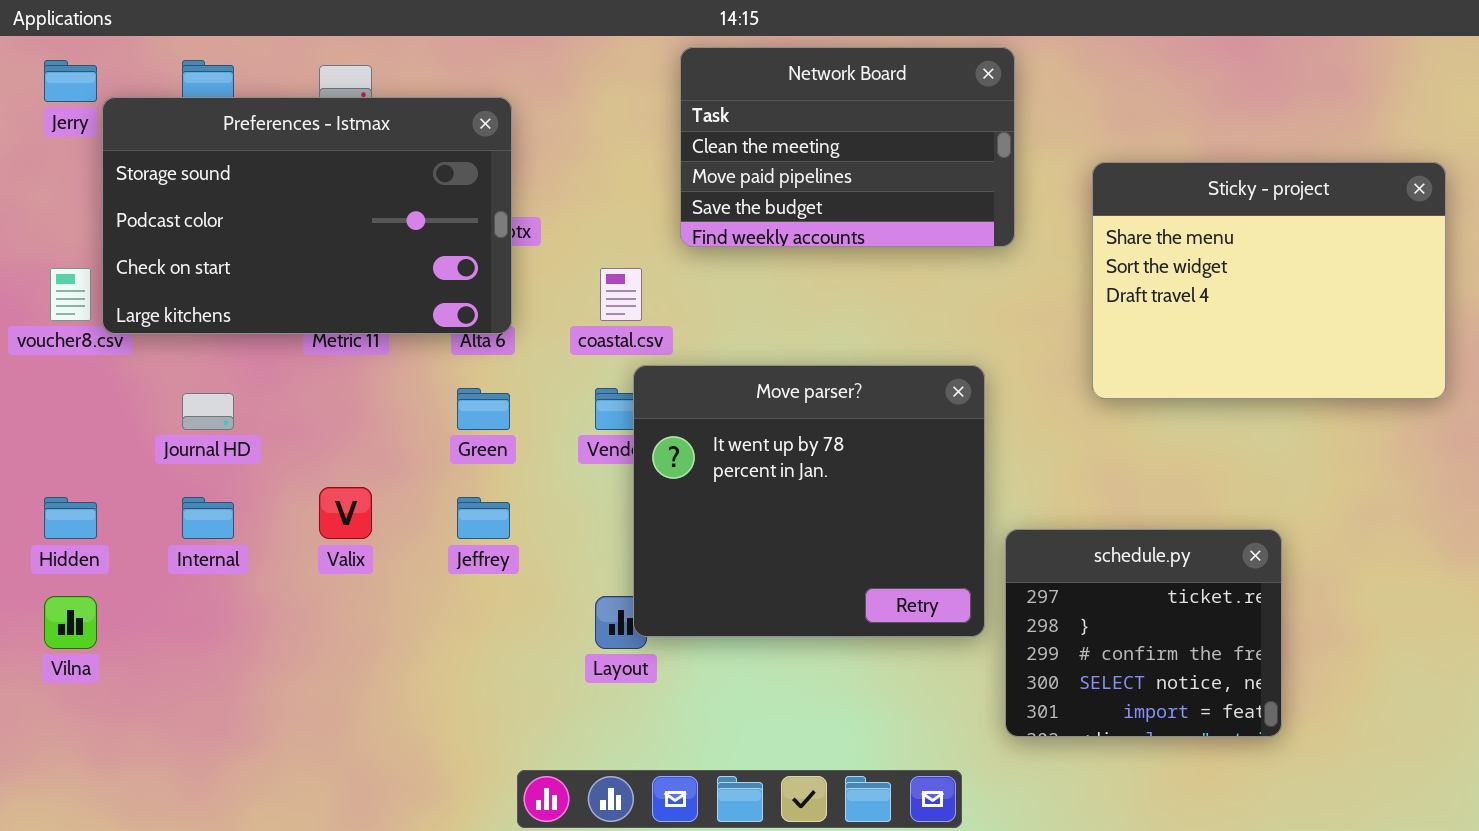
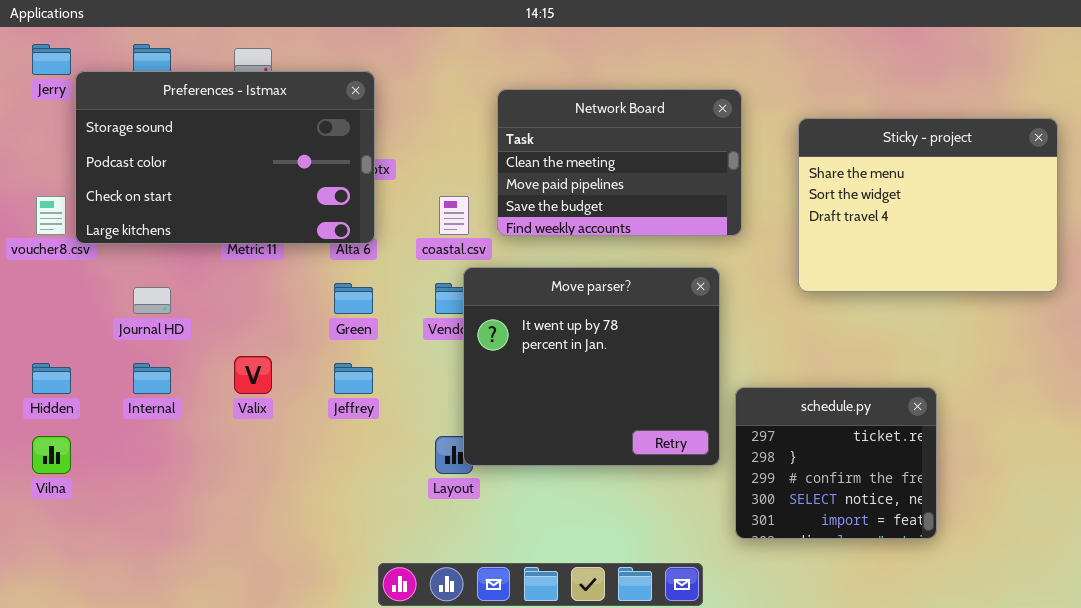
Network Board: [680,47,1015,247] -> [497,89,742,236], moved

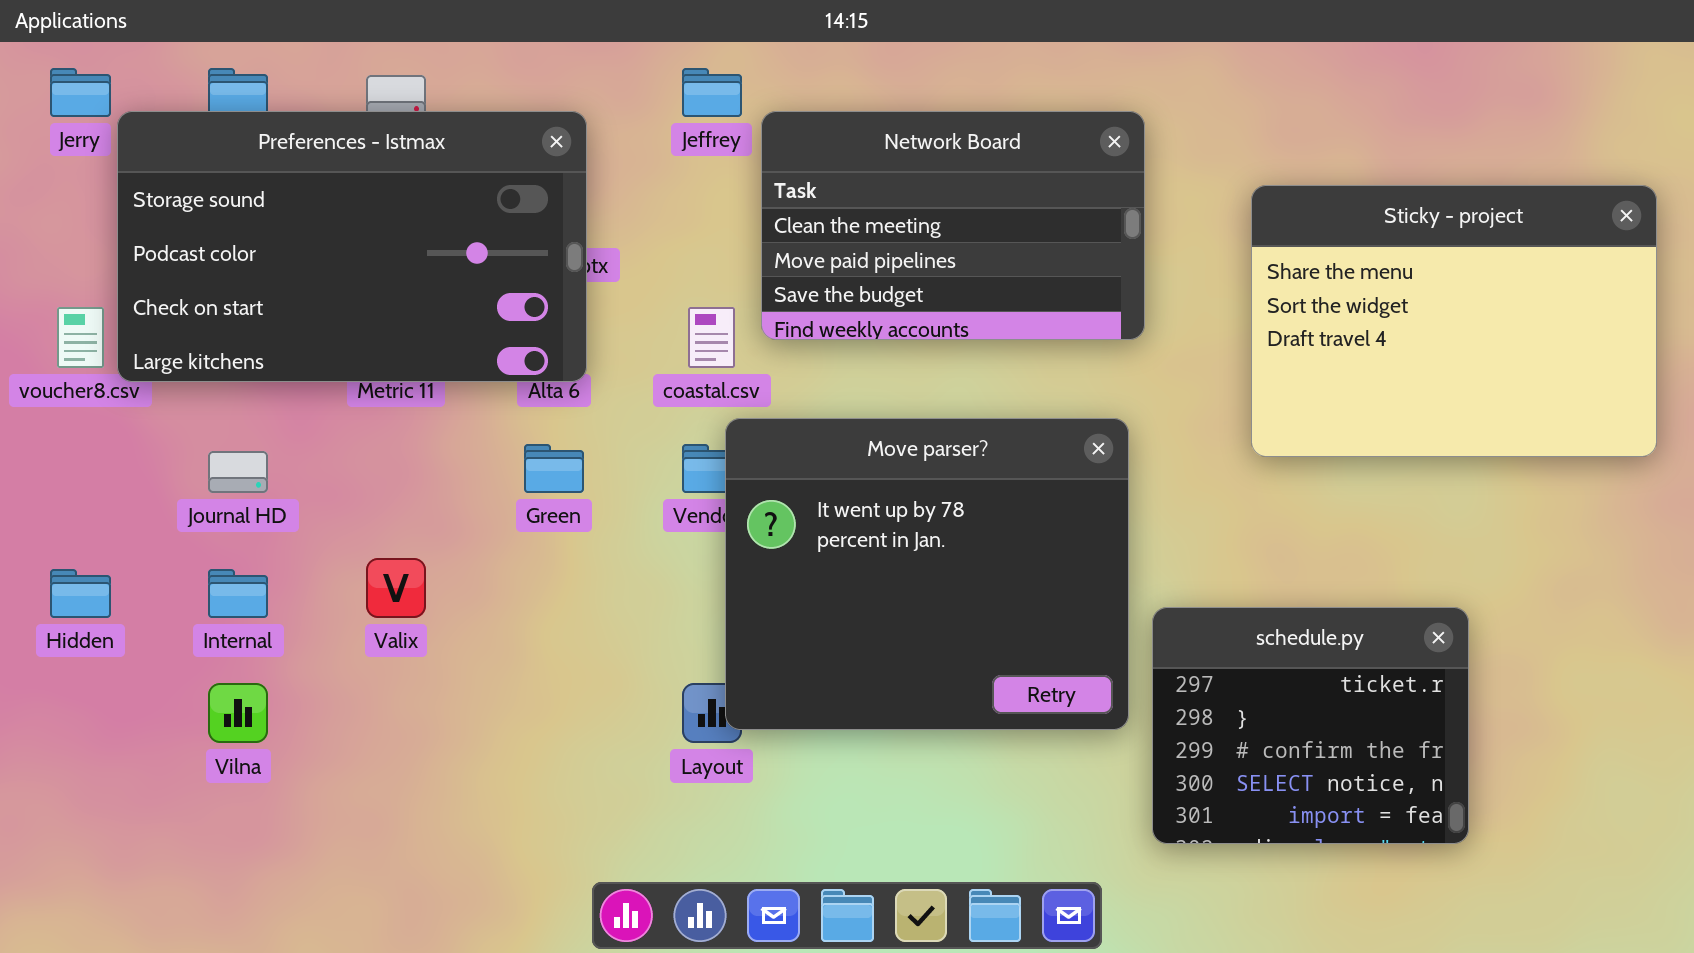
Network Board: [497,89,742,236] -> [761,111,1145,340], moved
Jeffrey: [334,363,373,394] -> [682,68,742,117], moved
Vilna: [32,436,71,474] -> [208,683,268,743], moved

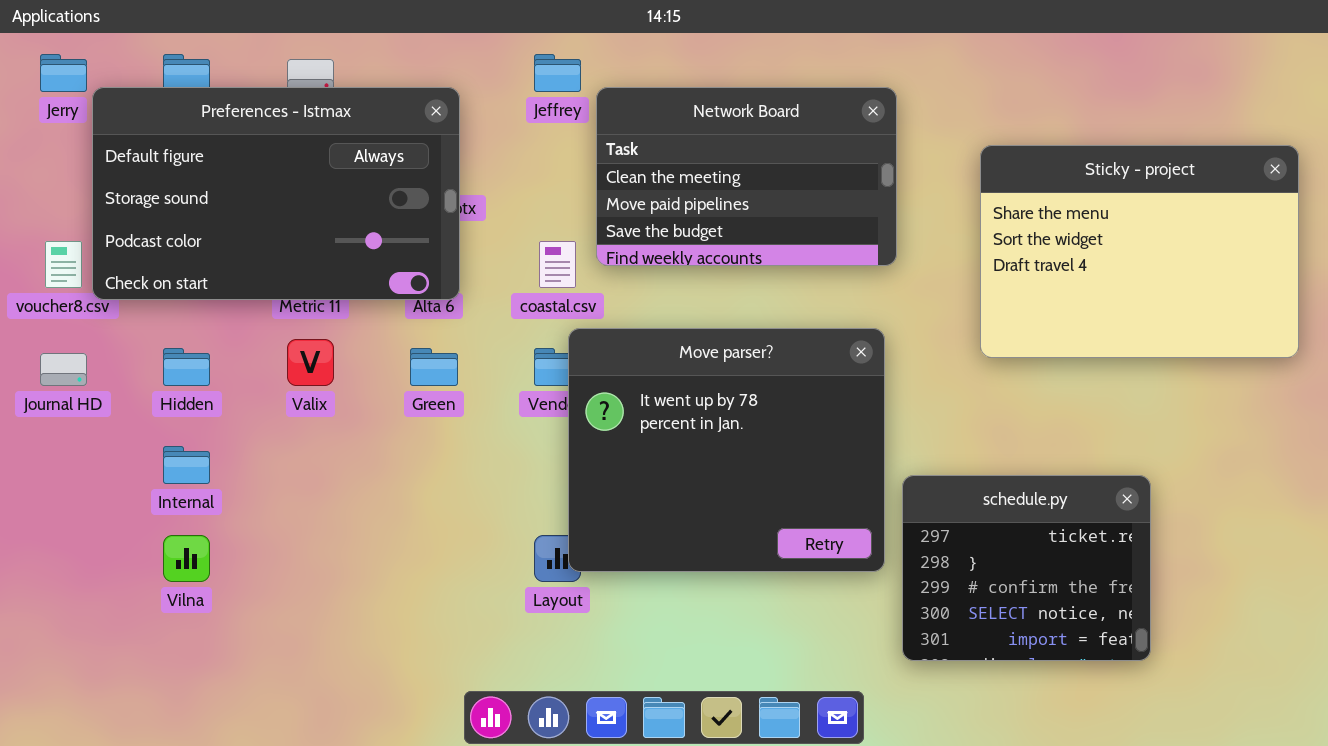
Preferences - Istmax: [117,111,587,382] -> [92,87,460,300], scrolled up 1 row
Journal HD: [208,451,268,493] -> [40,353,87,386], moved
Valix: [366,558,426,618] -> [287,339,334,386], moved
Hidden: [50,569,111,618] -> [163,348,210,386], moved

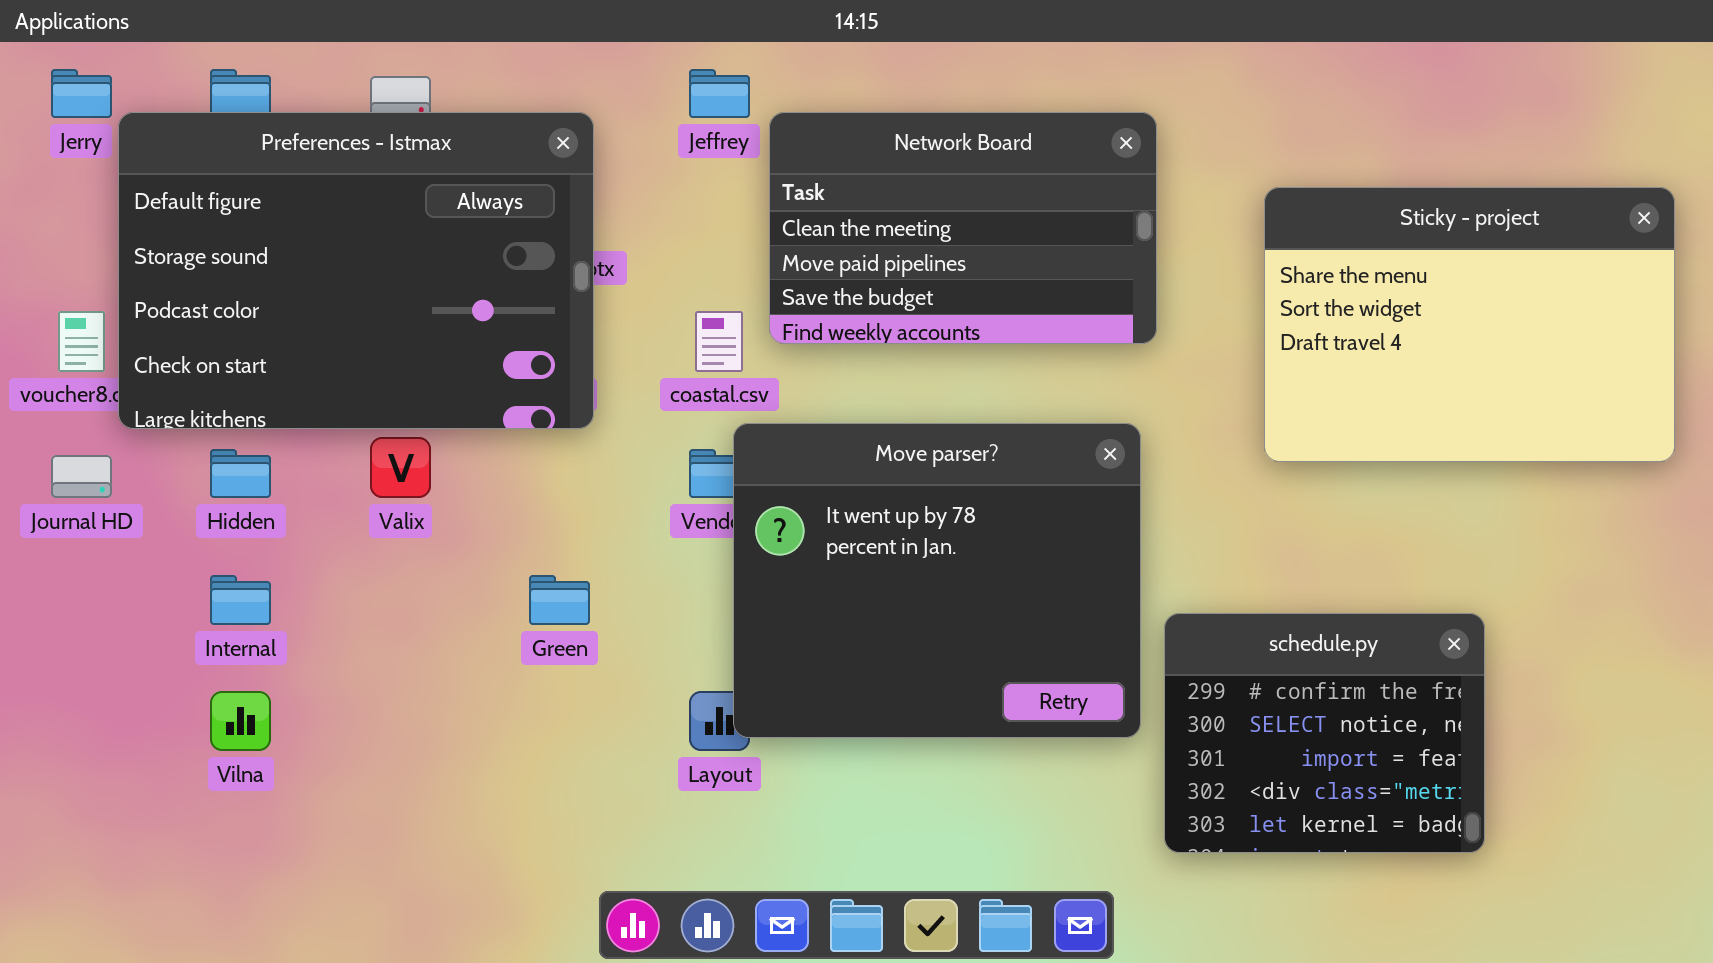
Preferences - Istmax: [92,87,460,300] -> [118,112,594,429], resized
Green: [410,348,458,386] -> [529,575,590,625], moved
schedule.py: [902,475,1151,661] -> [1164,613,1485,853], scrolled down 2 rows

